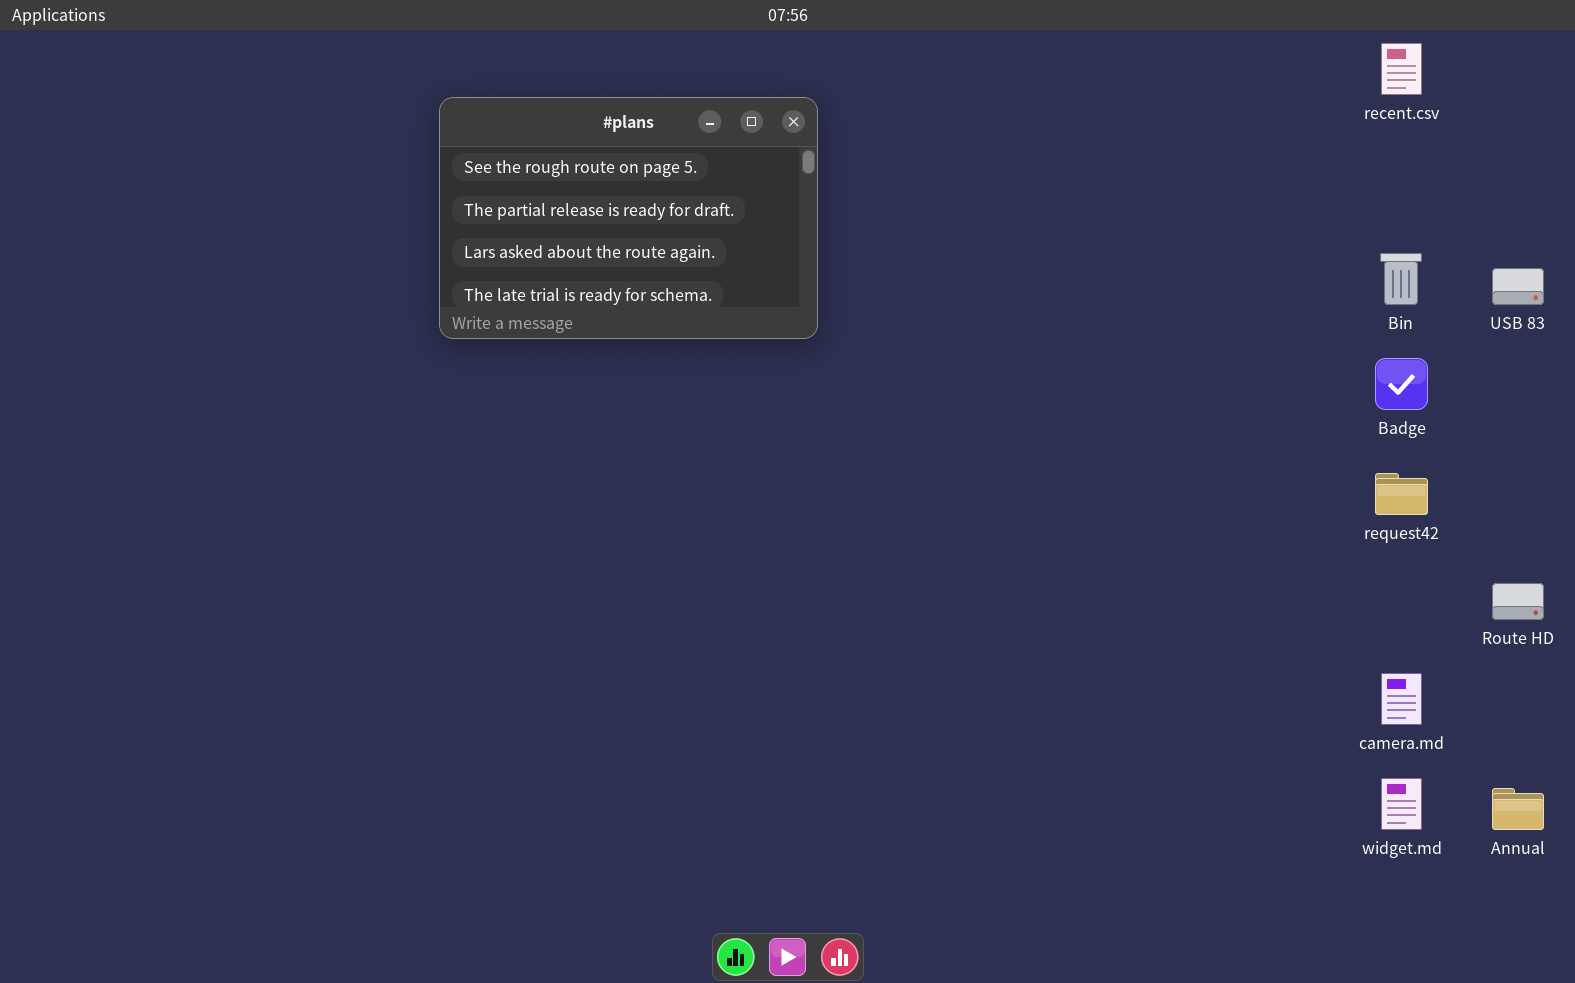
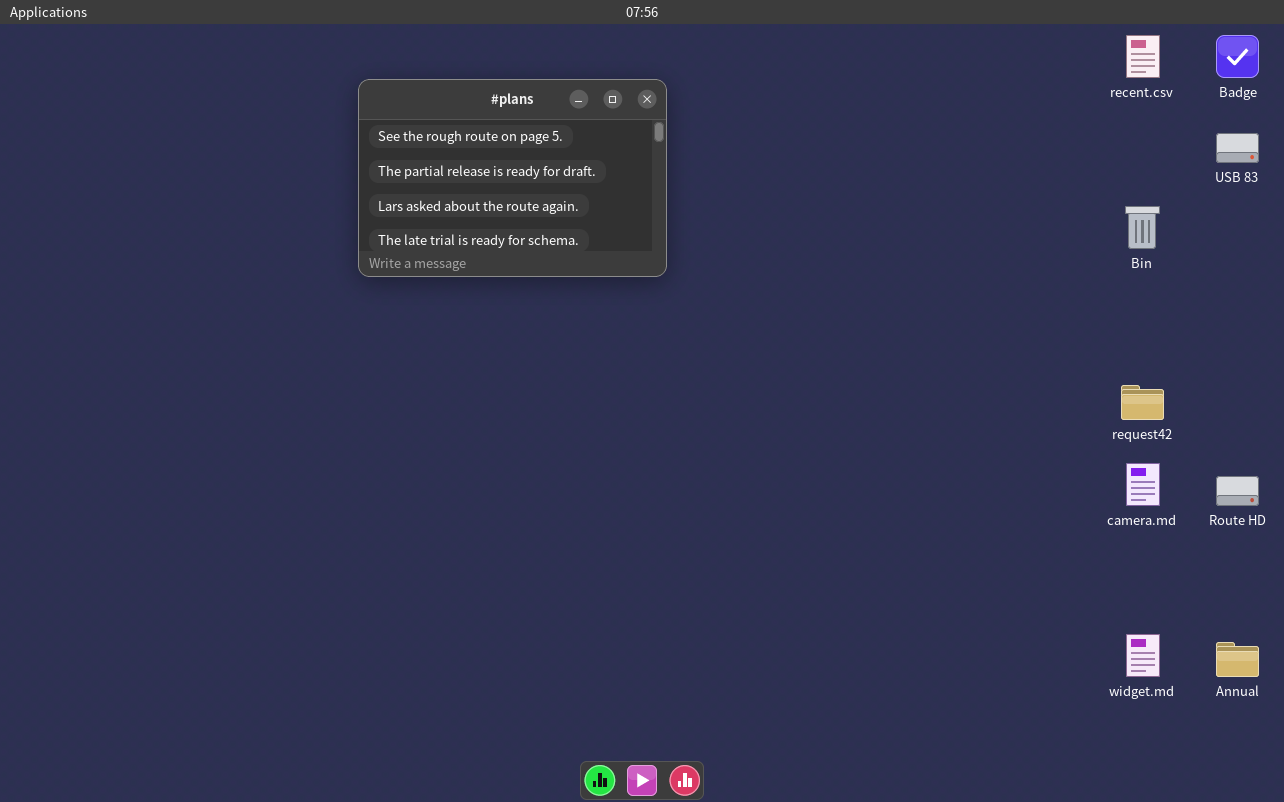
USB 83: [1492,268,1544,305] -> [1216,133,1259,163], moved
Badge: [1375,358,1428,410] -> [1216,35,1259,78], moved
camera.md: [1381,673,1422,725] -> [1126,463,1160,506], moved

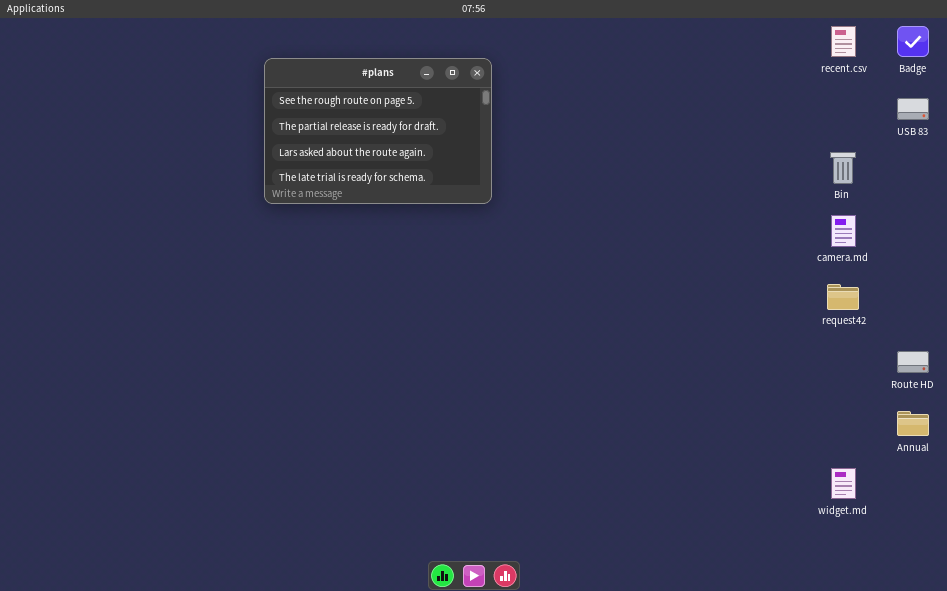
camera.md: [1126,463,1160,506] -> [831,215,856,247], moved
Annual: [1216,642,1259,677] -> [897,411,929,436], moved

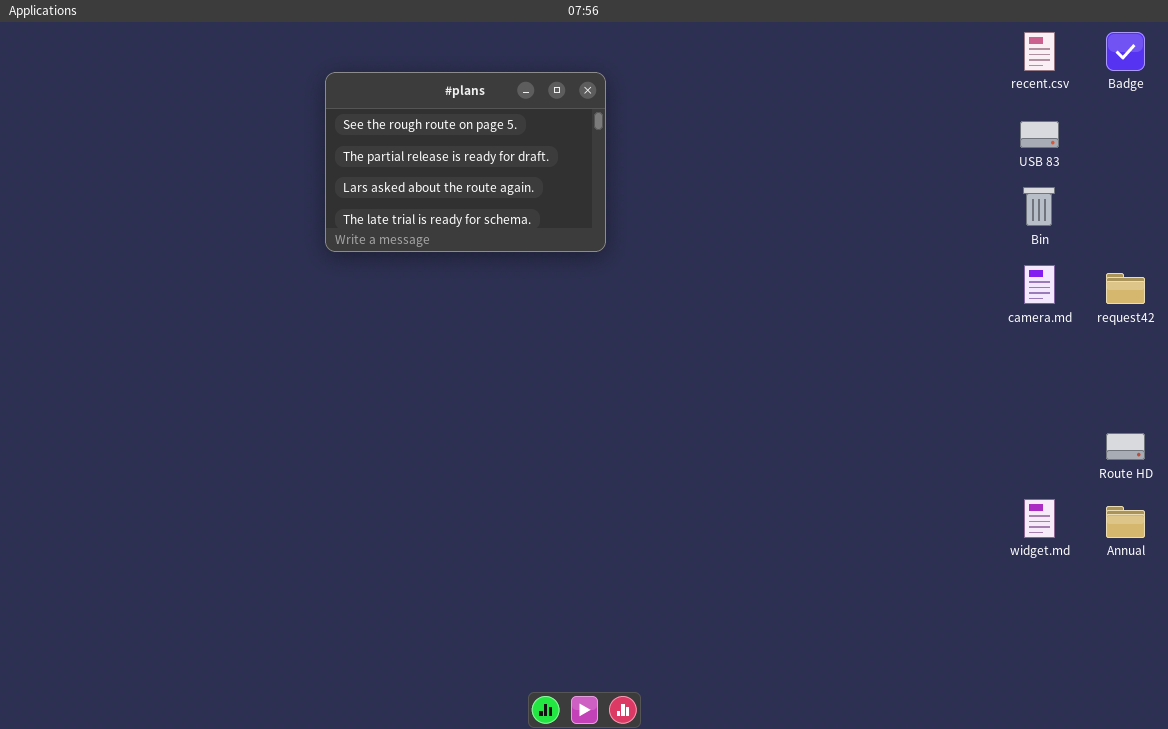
USB 83: [897,98,929,120] -> [1020,121,1059,148], moved
request42: [827,284,859,310] -> [1106,273,1145,304], moved
widget.md: [831,468,856,499] -> [1024,499,1055,538], moved

